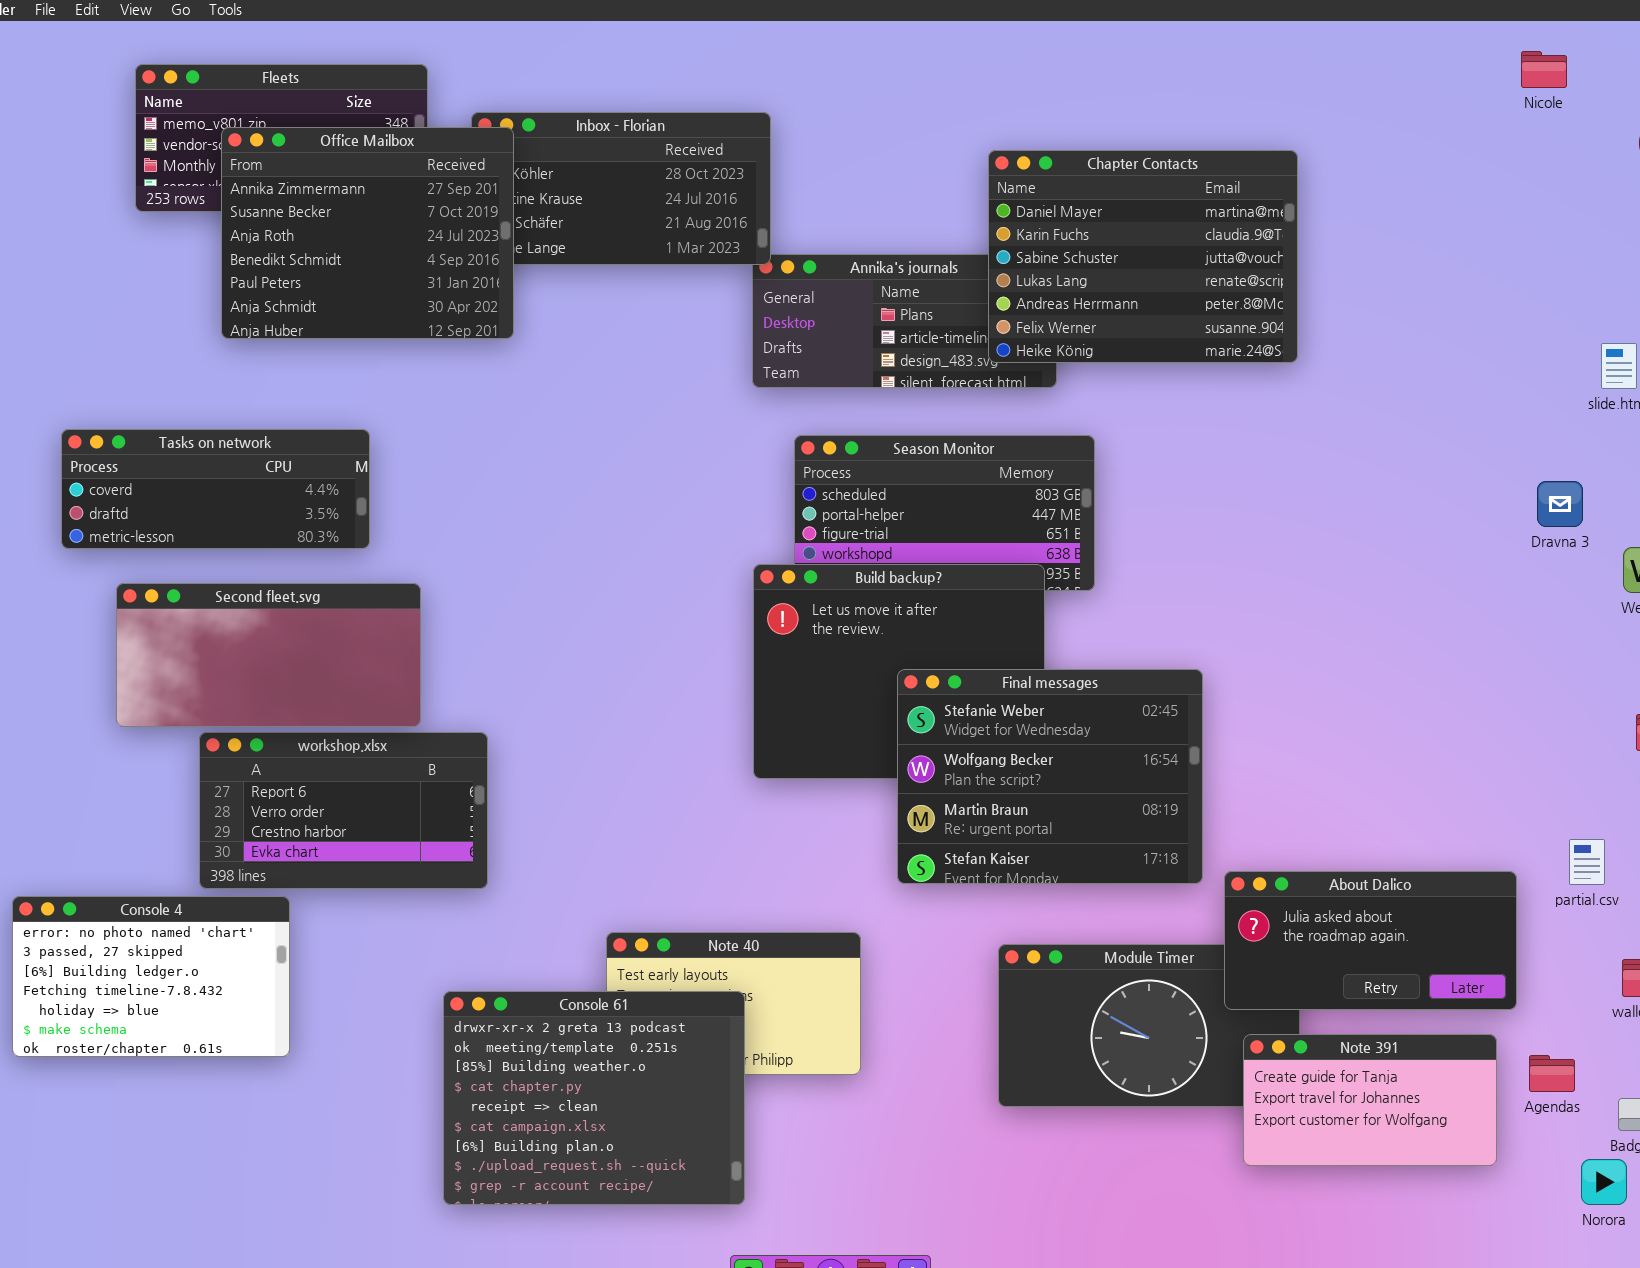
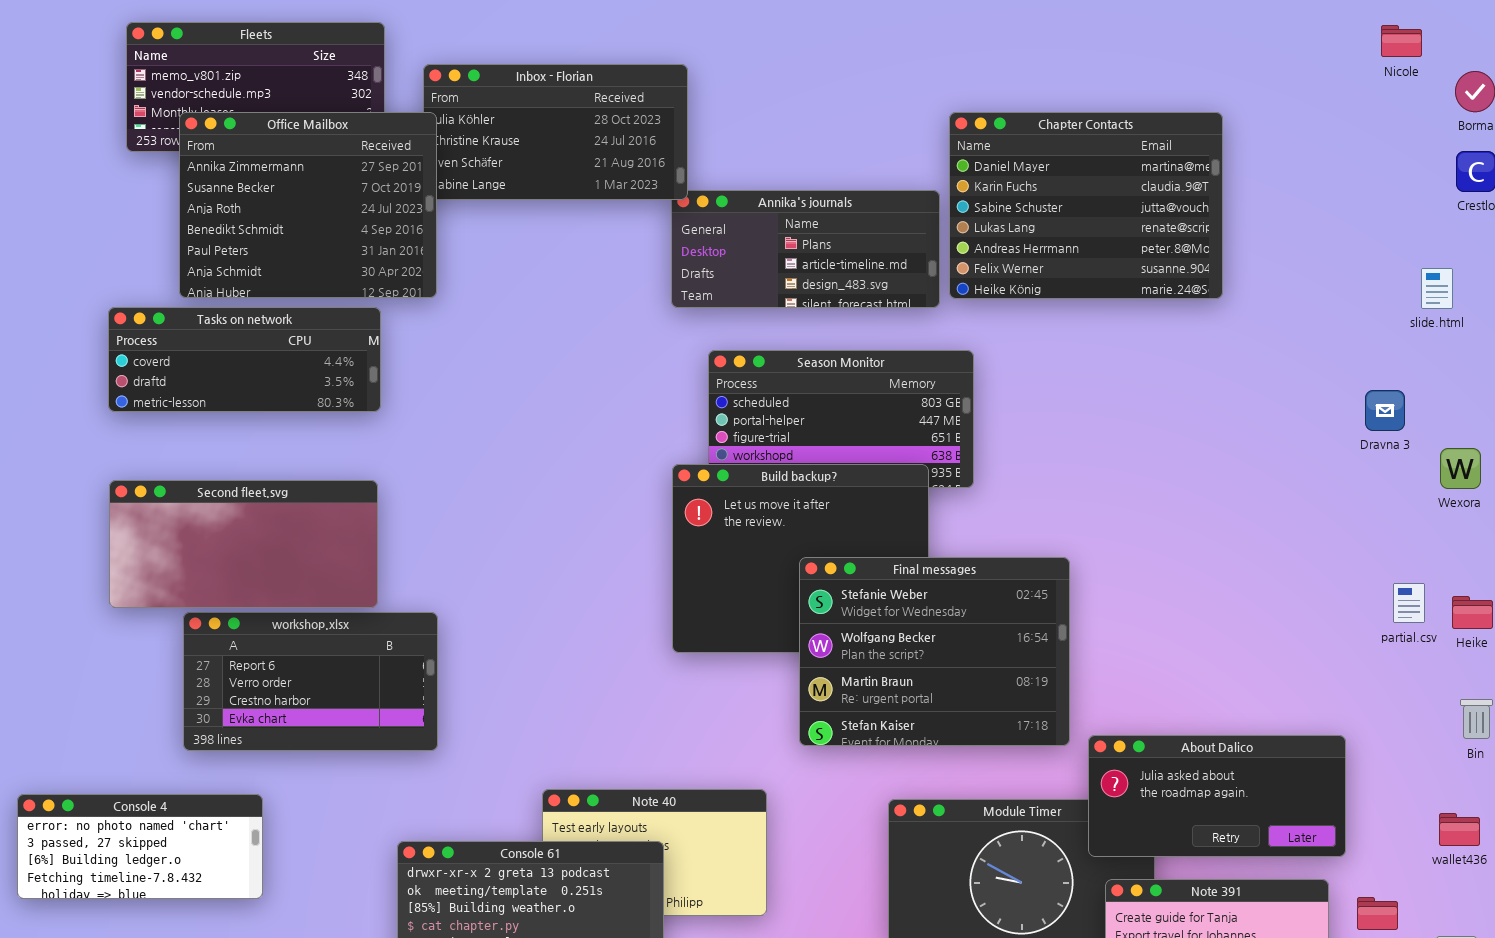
Nicole: [1521,51,1567,88] -> [1381,25,1422,57], moved
Office Mailbox: [221,127,514,339] -> [179,112,437,298], moved
Chapter Contacts: [988,150,1298,363] -> [949,112,1223,299], moved
Tasks on network: [61,429,370,549] -> [108,307,381,412], moved
partial.csv: [1569,839,1605,885] -> [1393,583,1425,623], moved
Console 4: [12,896,290,1057] -> [17,794,263,899], resized

